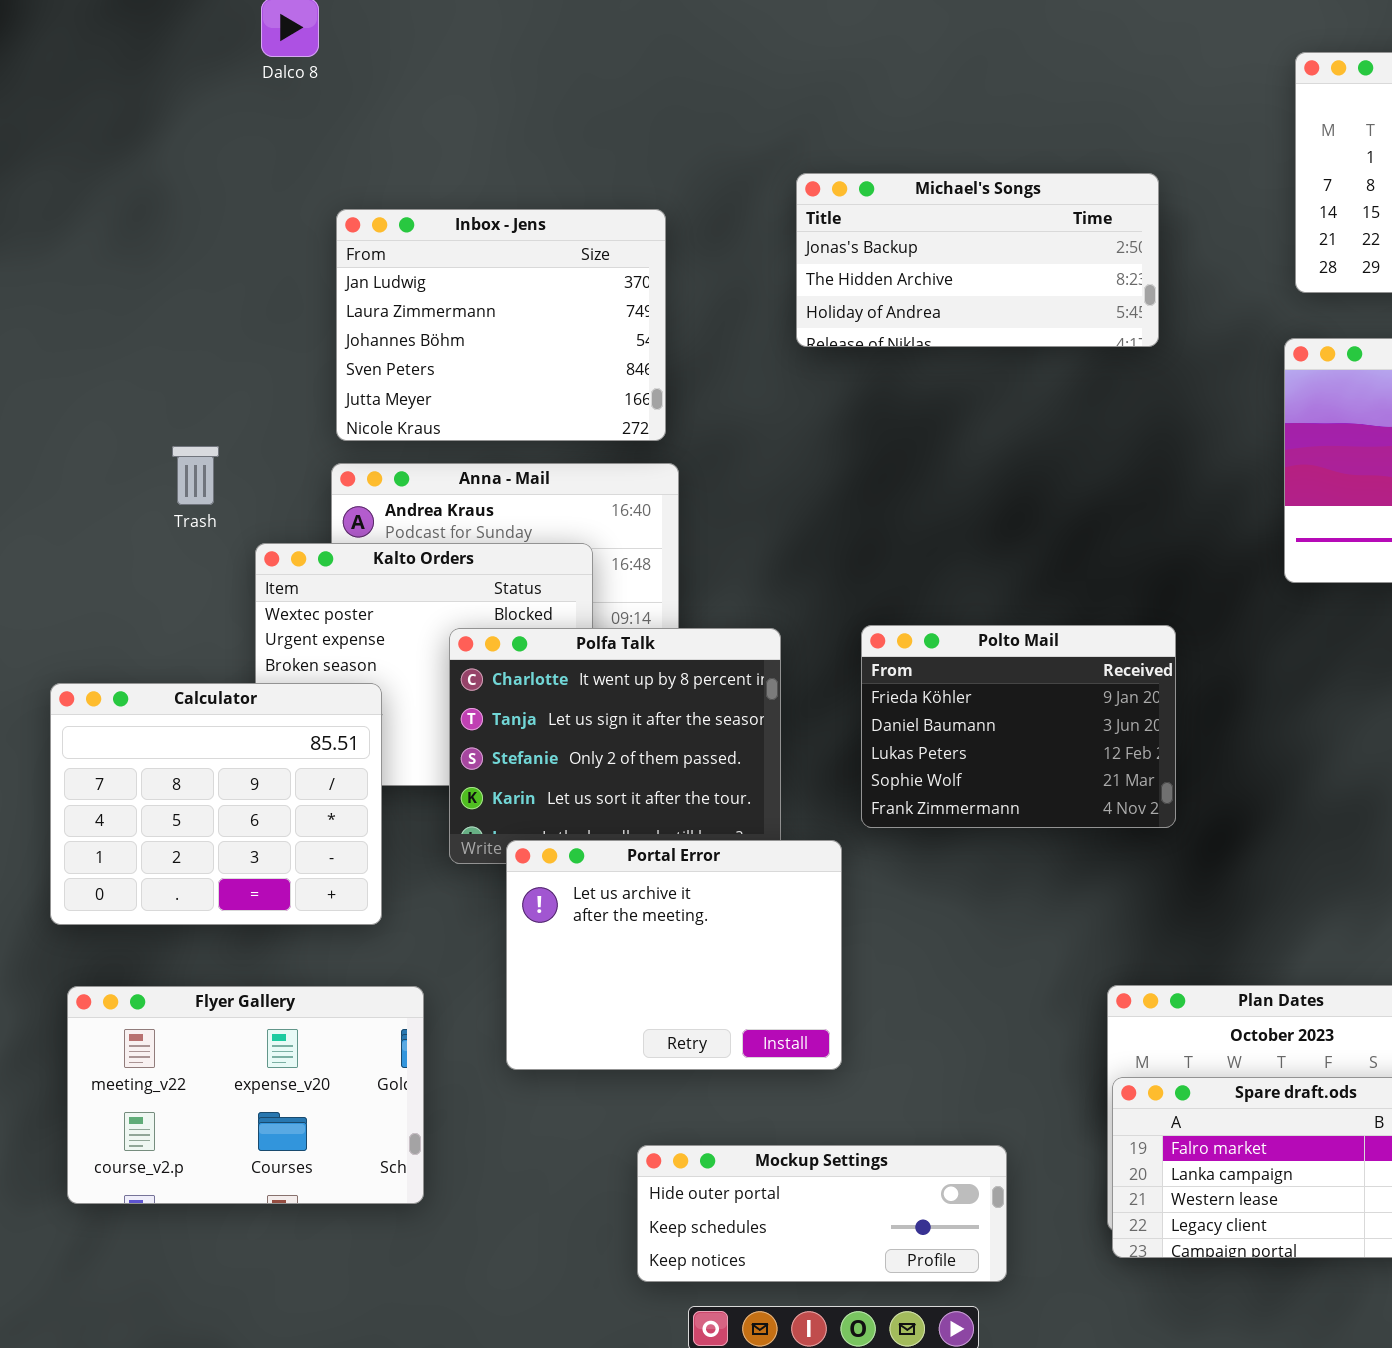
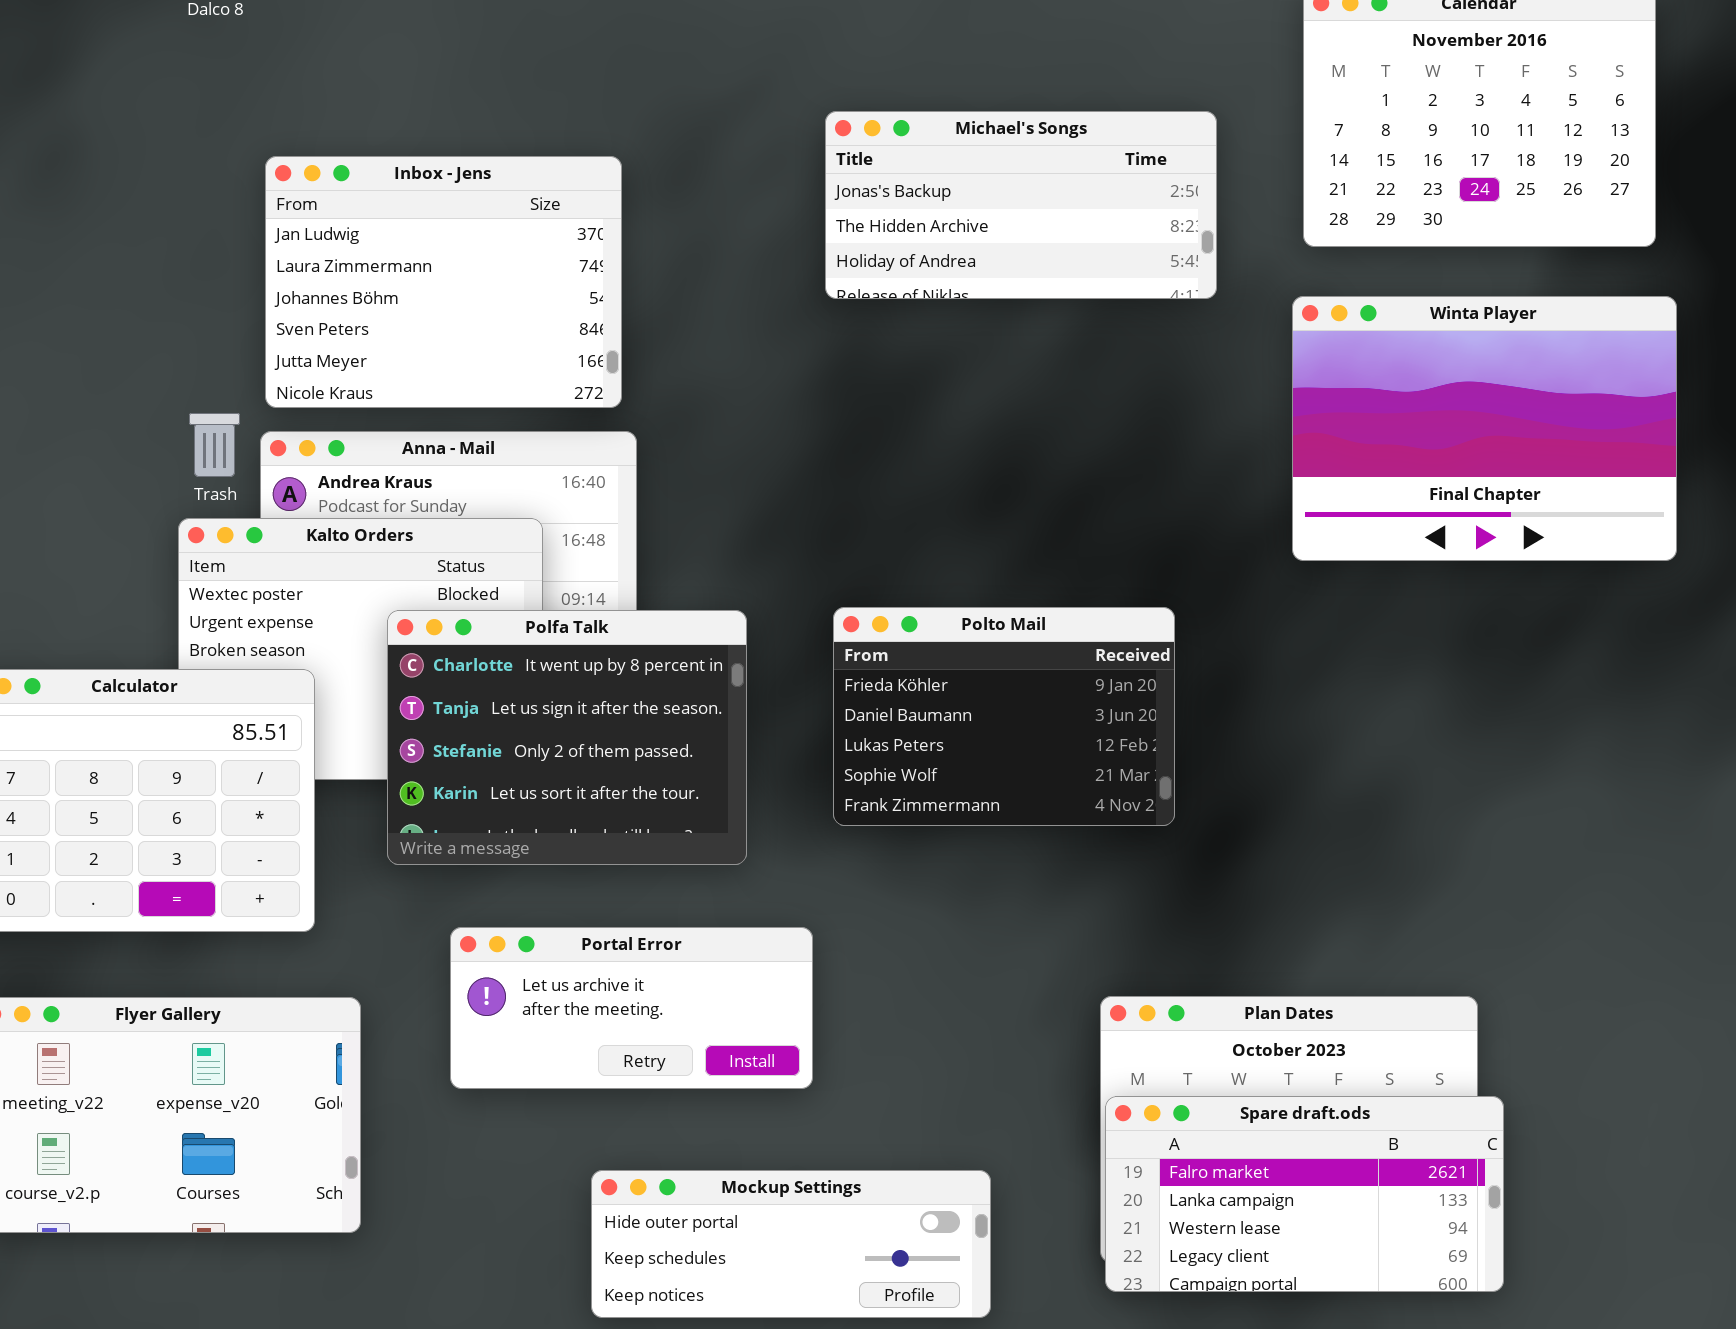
Michael's Songs: [796,173,1159,347] -> [825,111,1217,299], moved
Trash: [172,446,219,505] -> [189,413,240,477], moved
Portal Error: [506,840,842,1070] -> [450,927,813,1089], resized

